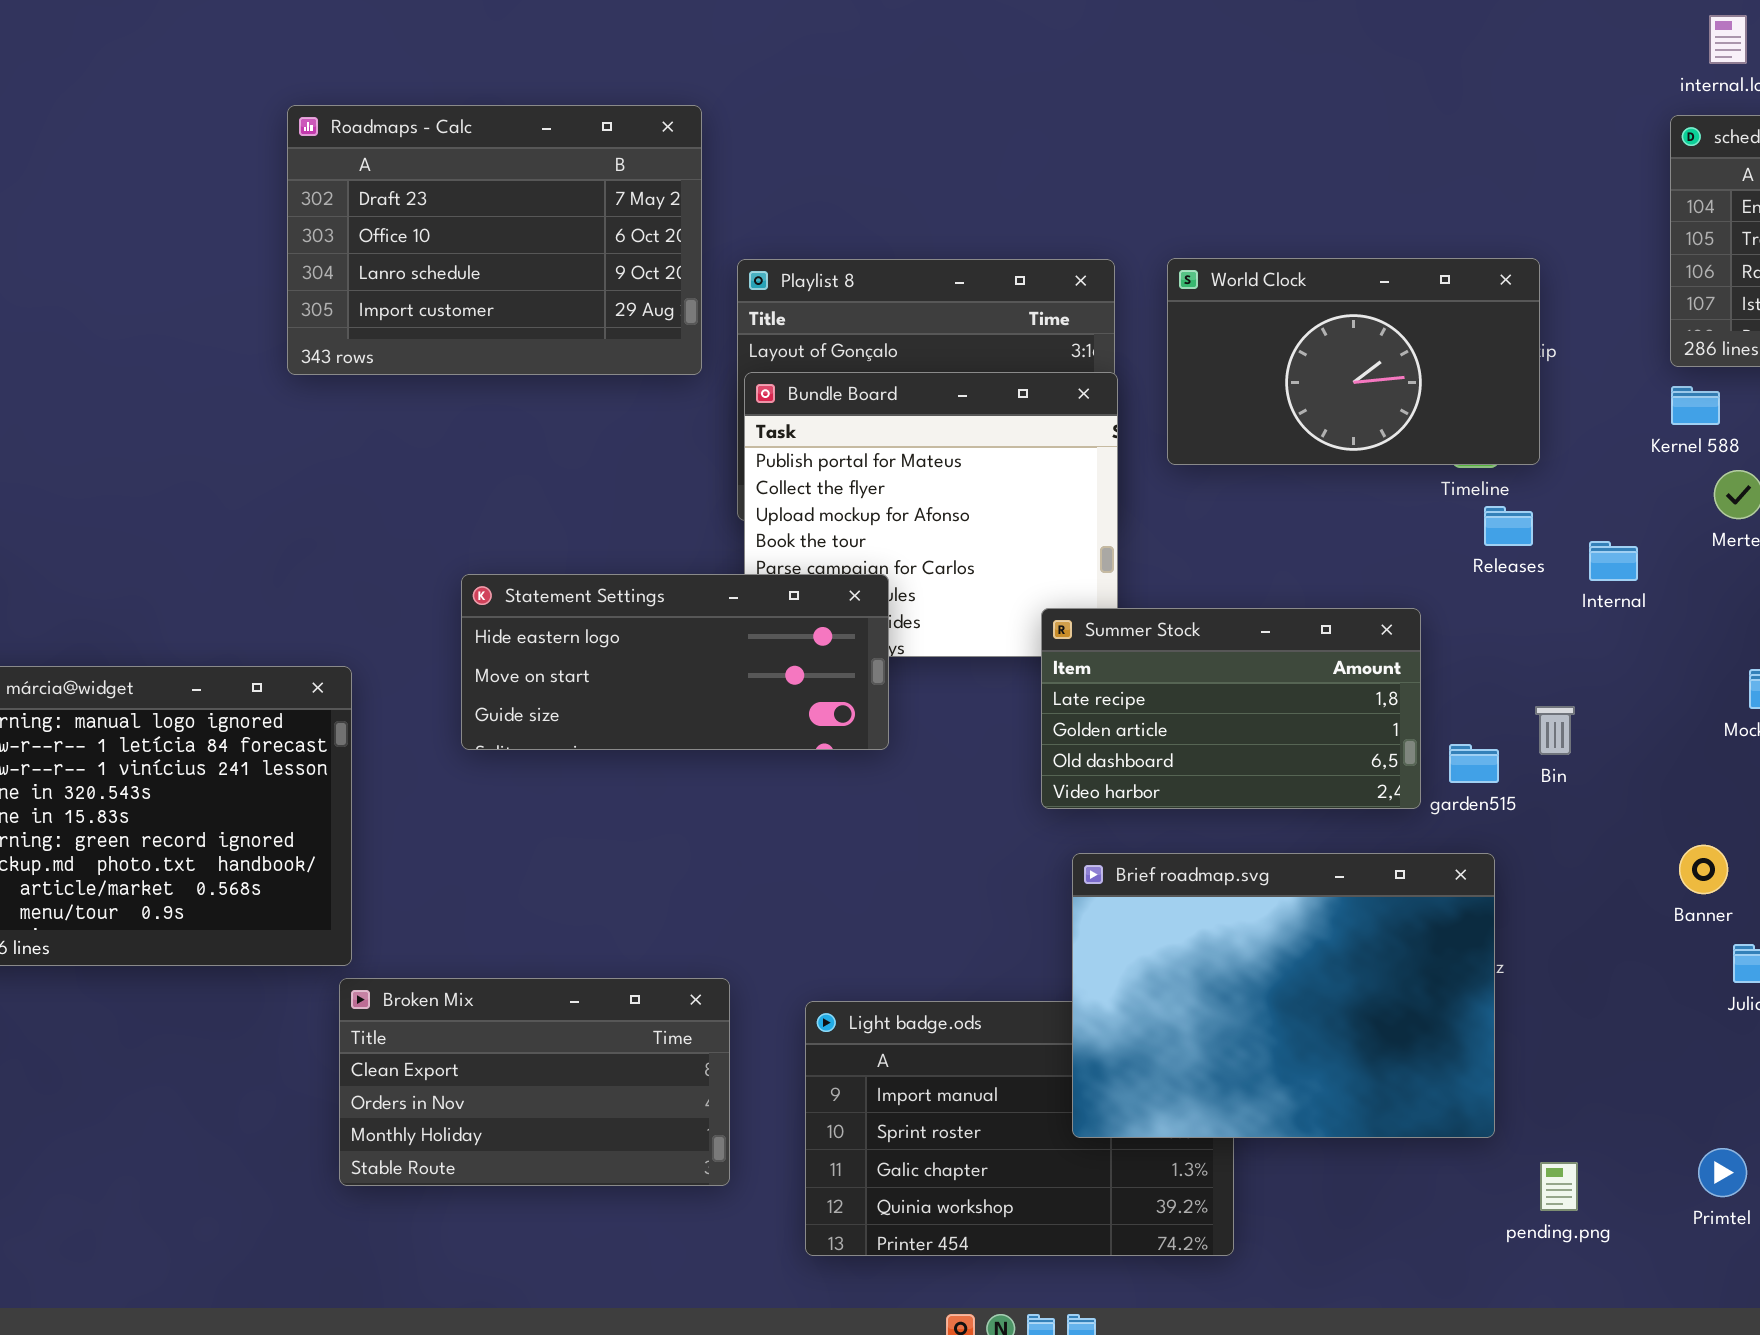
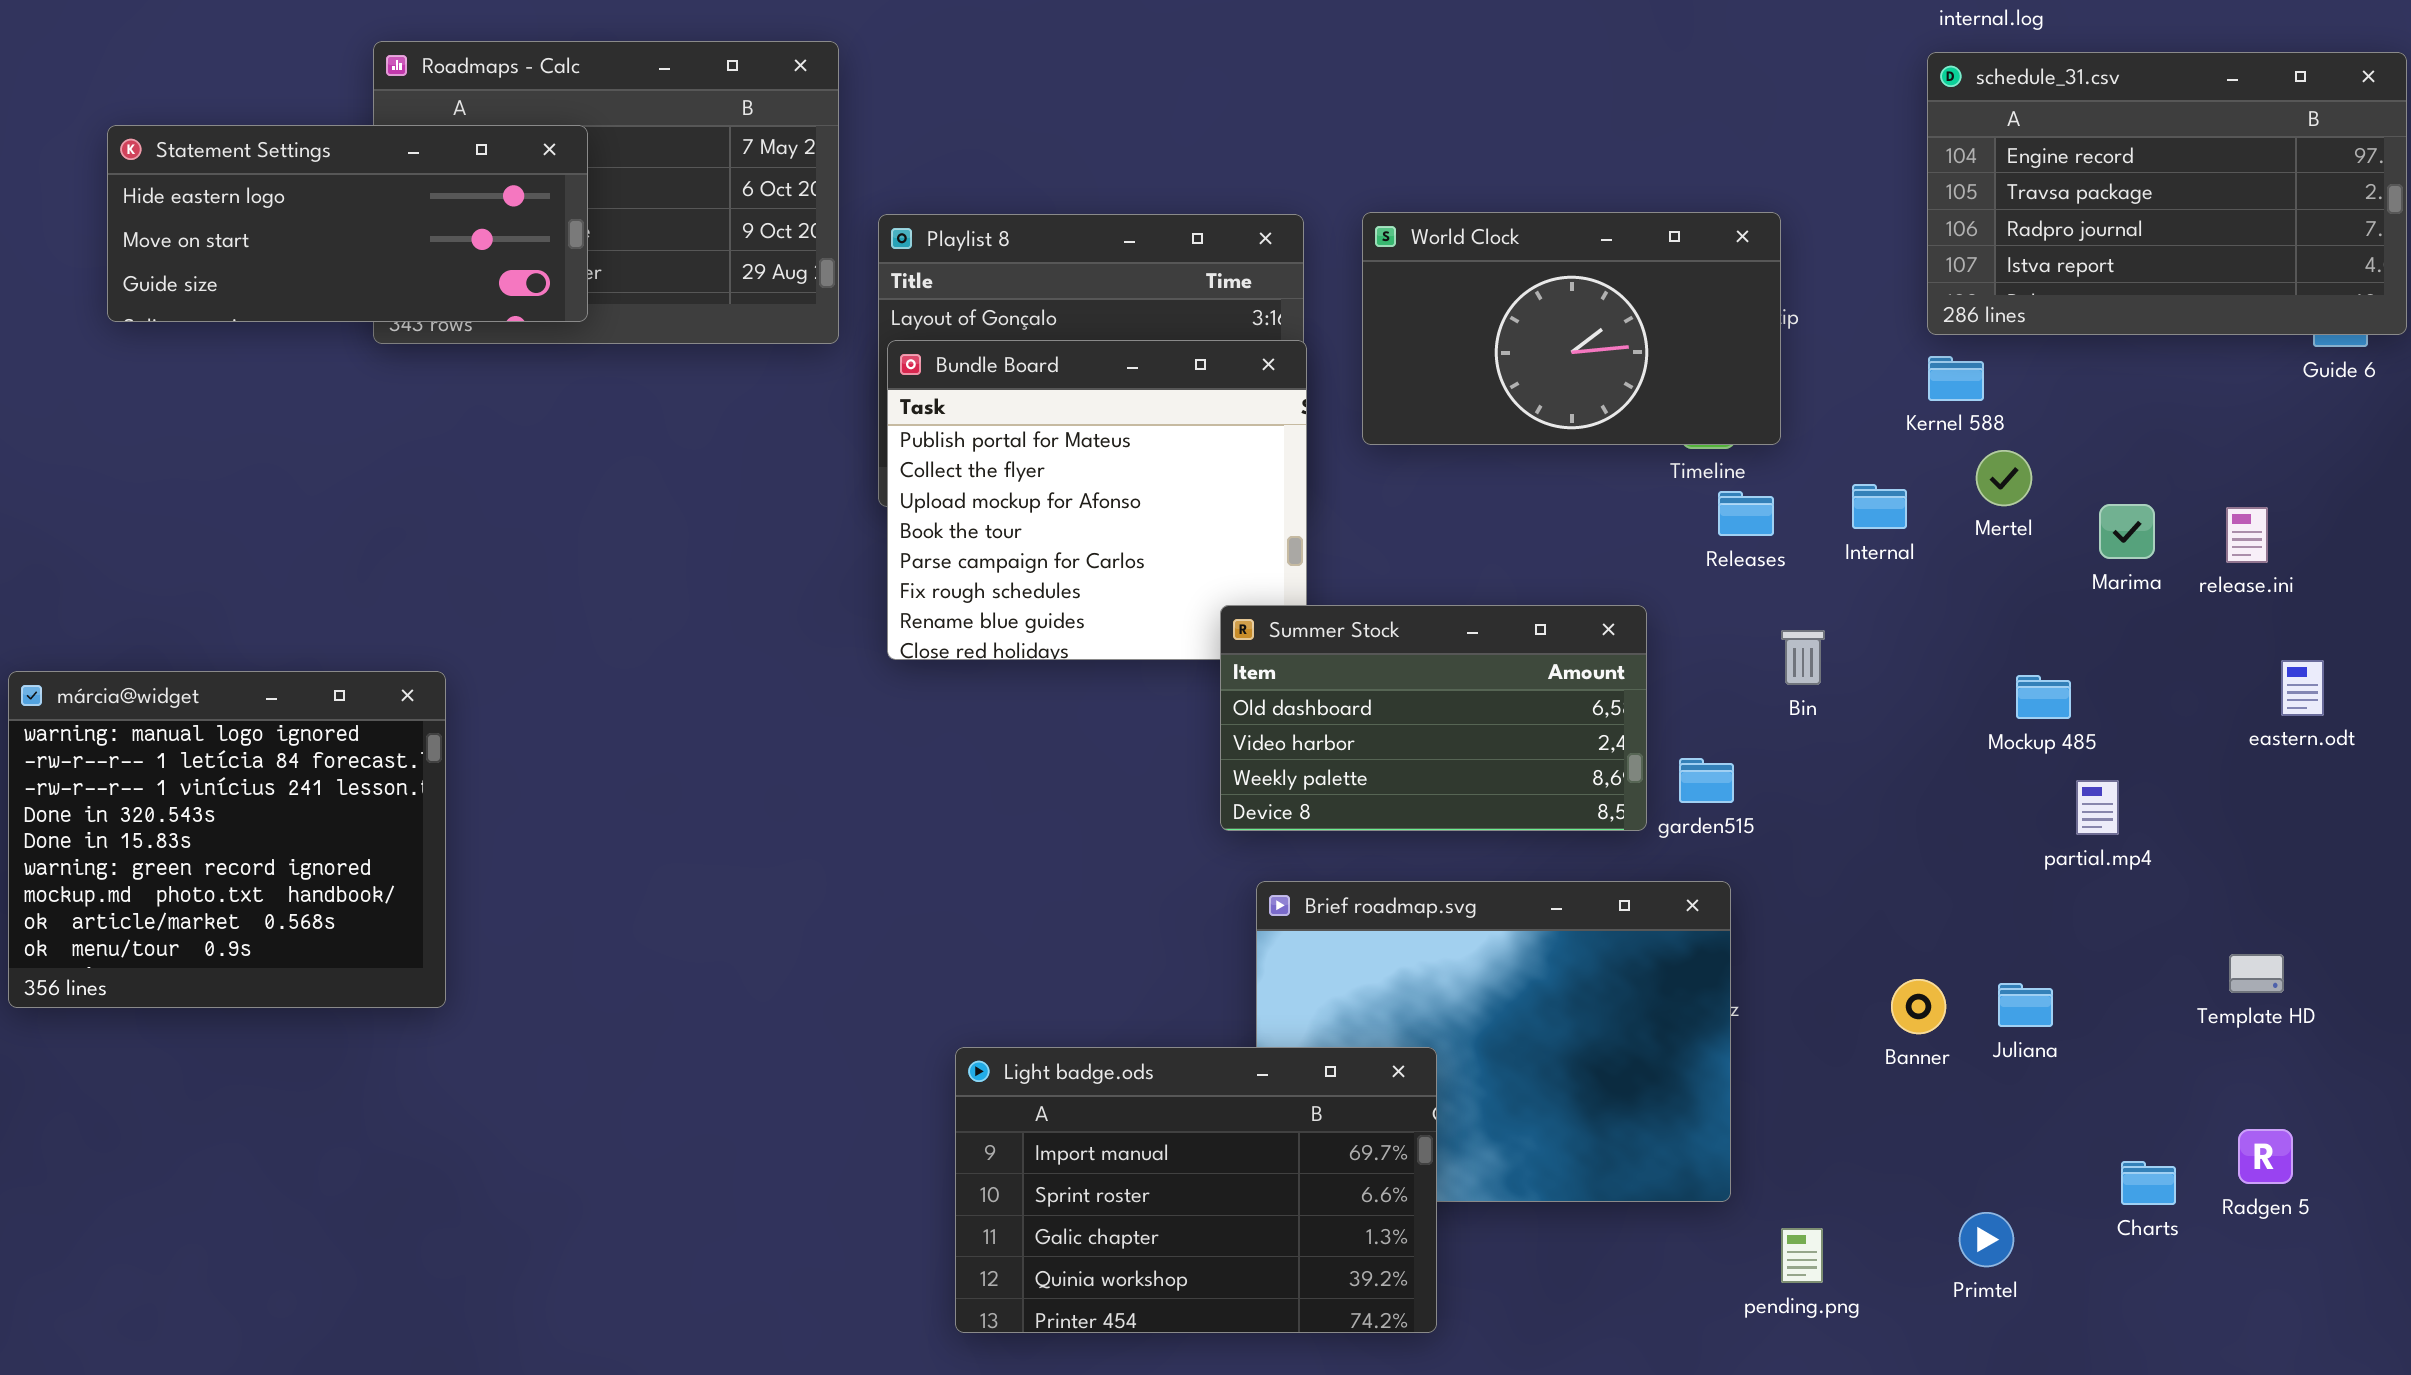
Internal: [1589,541,1638,581] -> [1852,484,1907,529], moved
Statement Settings: [461,574,889,750] -> [107,125,588,322], moved
Summer Stock: [1041,608,1421,809] -> [1220,605,1647,831], scrolled down 2 rows
Bin: [1535,706,1575,755] -> [1781,630,1825,685], moved
Banner: [1679,845,1728,894] -> [1891,979,1946,1034], moved
Broken Mix: [339,978,730,1186] -> none, closed
Light badge.ods: [805,1001,1234,1256] -> [955,1047,1437,1333], raised

